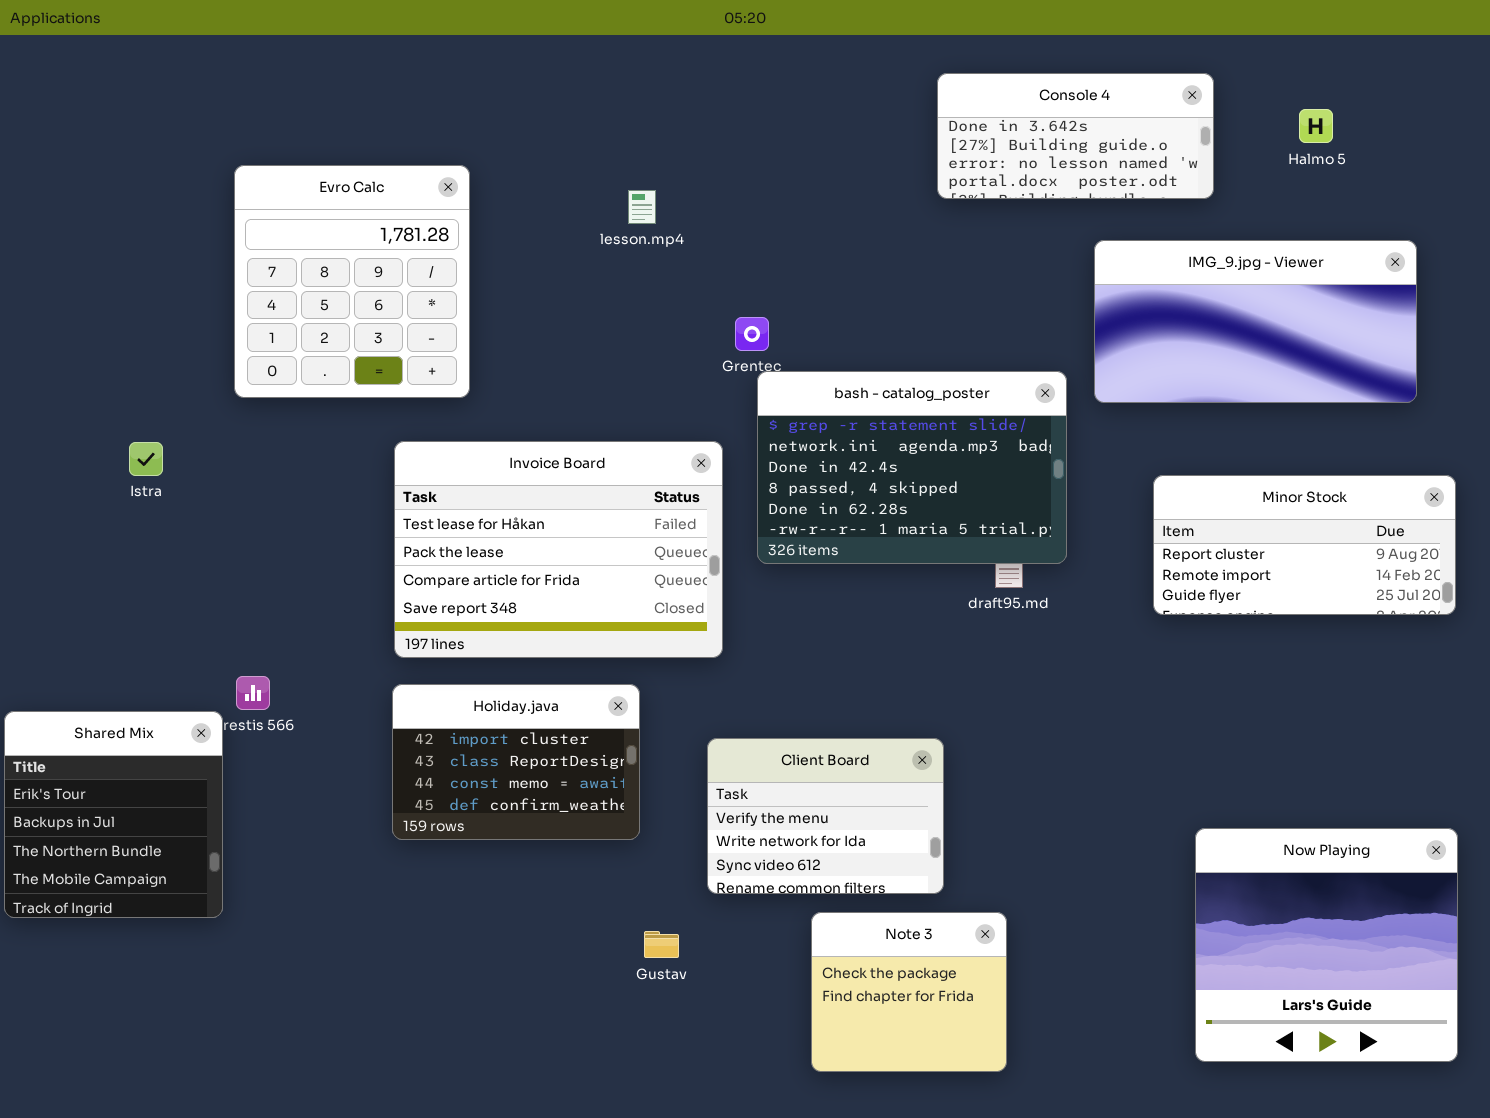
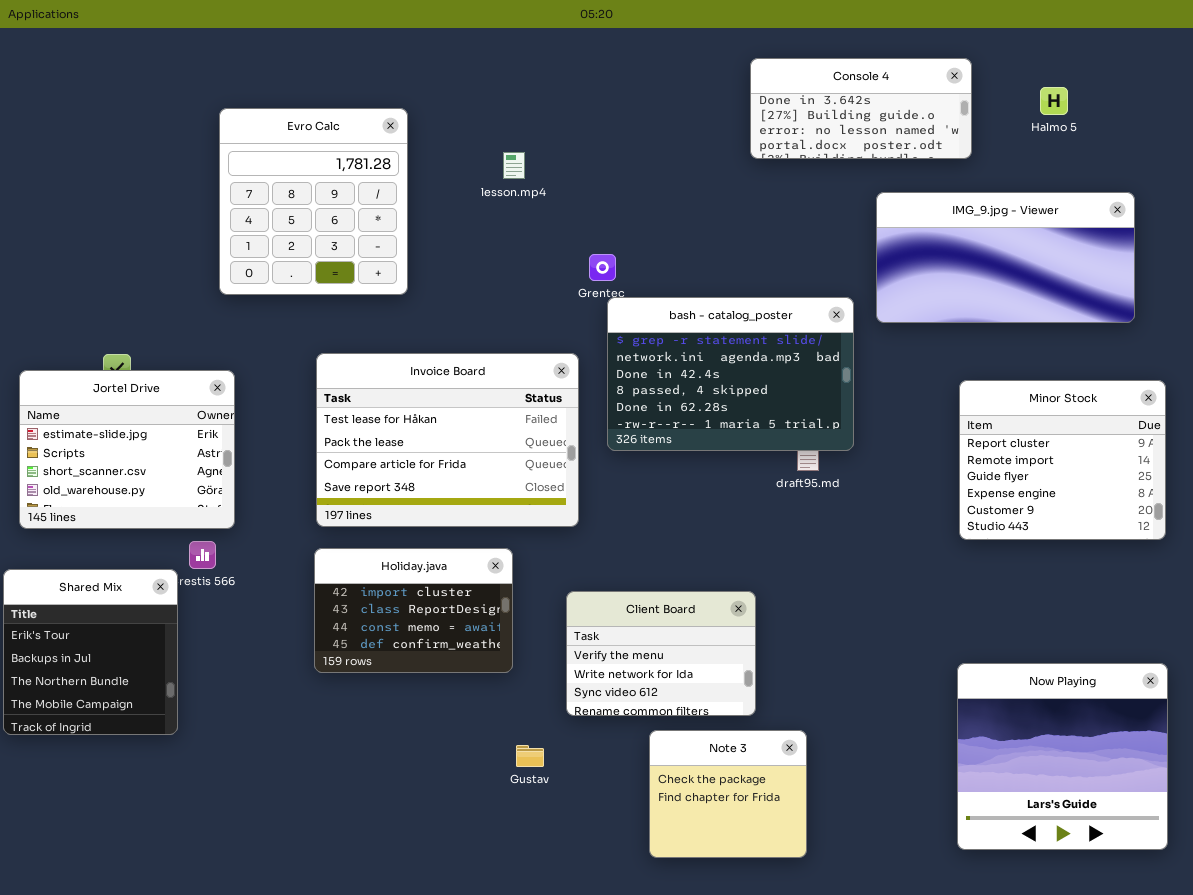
Evro Calc: [234,165,470,398] -> [219,108,408,295], moved
Jortel Drive: none -> [19,370,235,529], opened
Minor Stock: [1153,475,1456,615] -> [959,380,1166,540], resized

